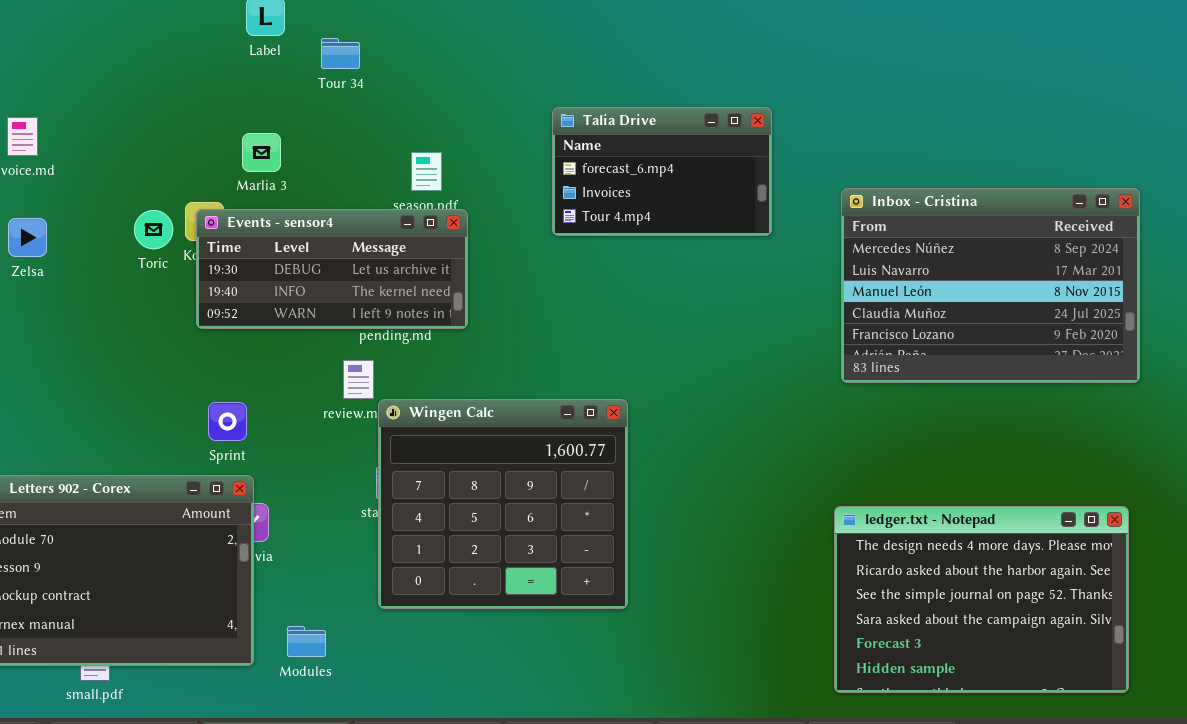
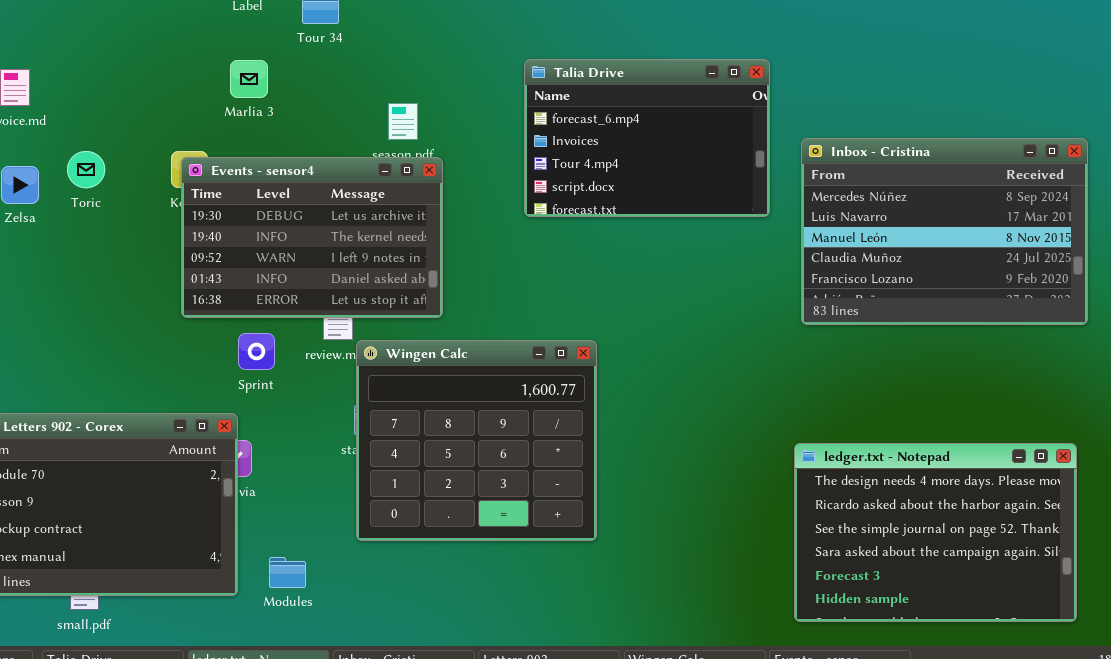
Talia Drive: [552,107,772,236] -> [524,59,770,217], resized
Marlia 3: [242,133,281,172] -> [230,60,268,98], moved
Events - sensor4: [196,209,468,329] -> [181,157,443,318], resized
Toric: [134,210,173,249] -> [67,151,105,188], moved
Sprint: [208,402,247,441] -> [238,333,275,370], moved

